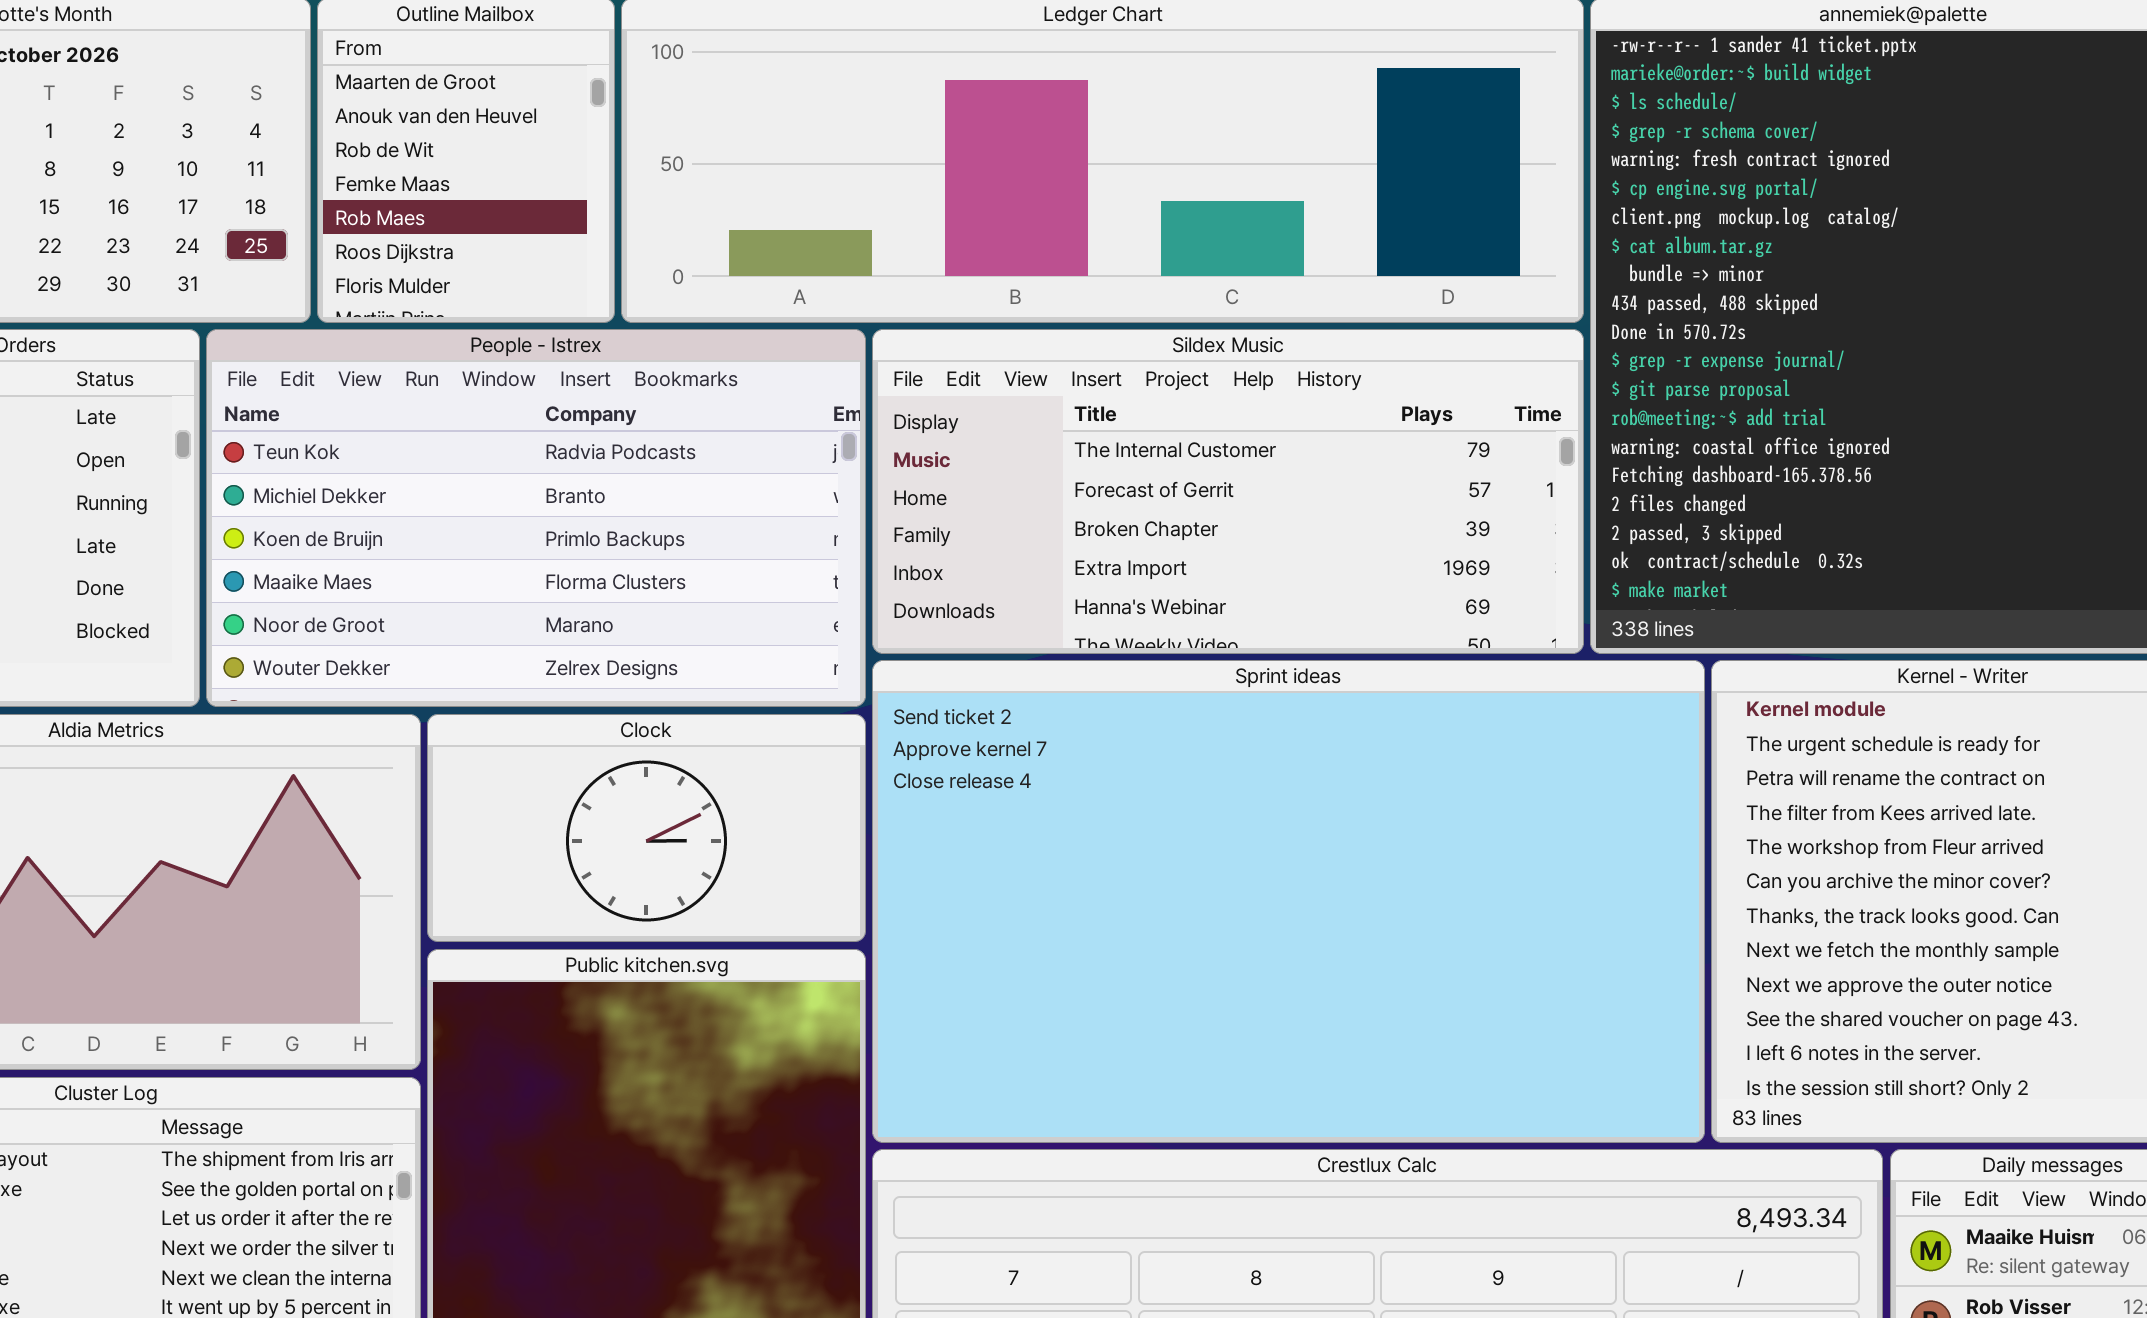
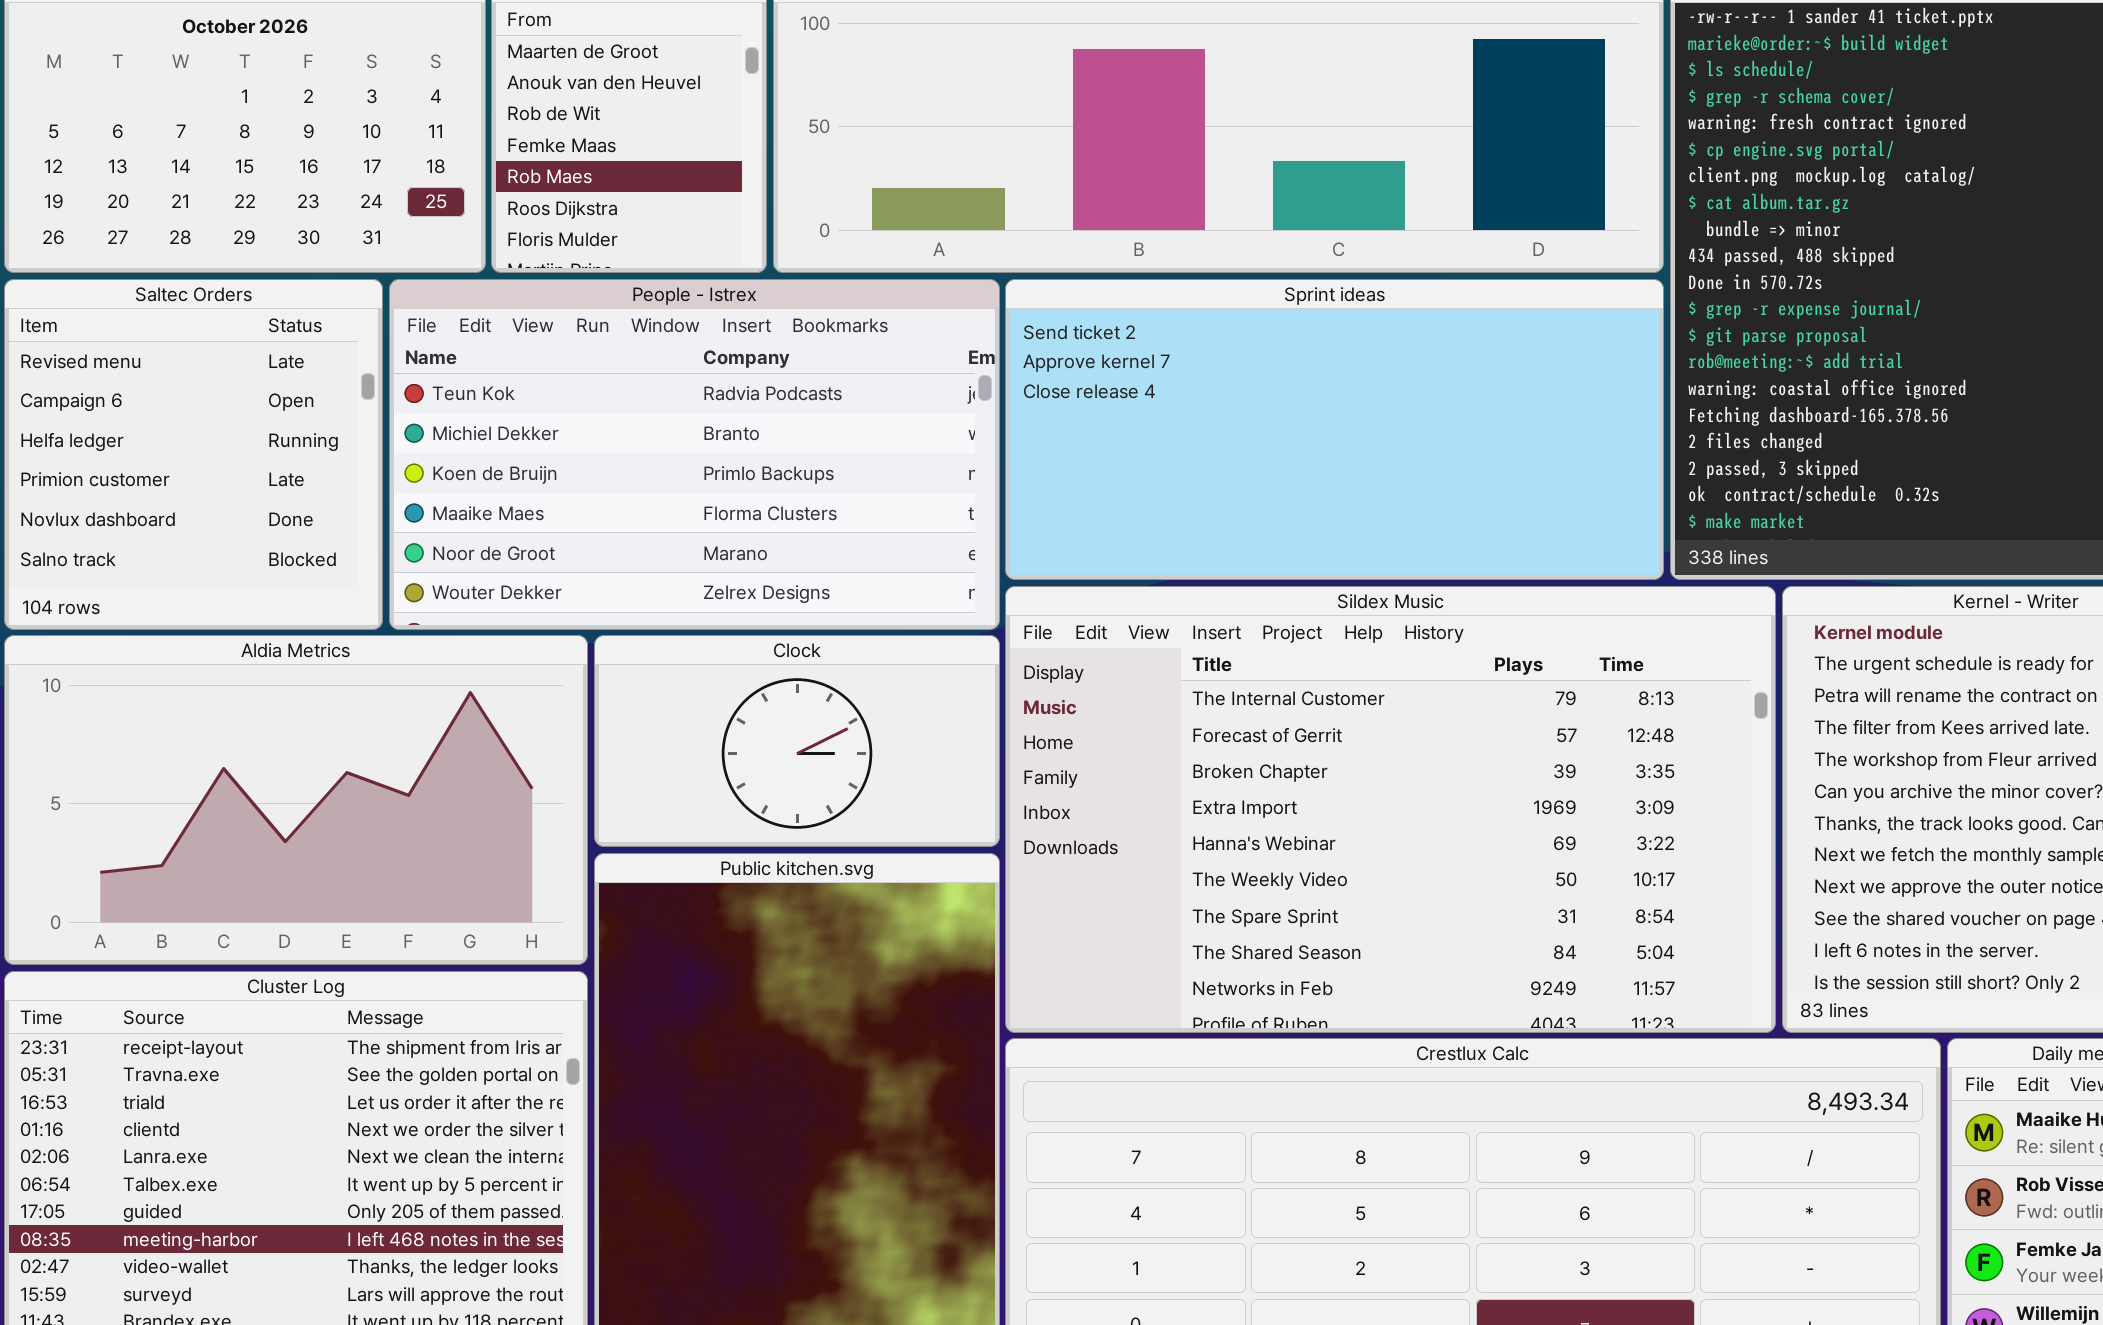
Sildex Music: [872,329,1584,654] -> [1005,586,1776,1033], moved, resized
Sprint ideas: [872,660,1705,1143] -> [1005,279,1664,580], moved, resized

